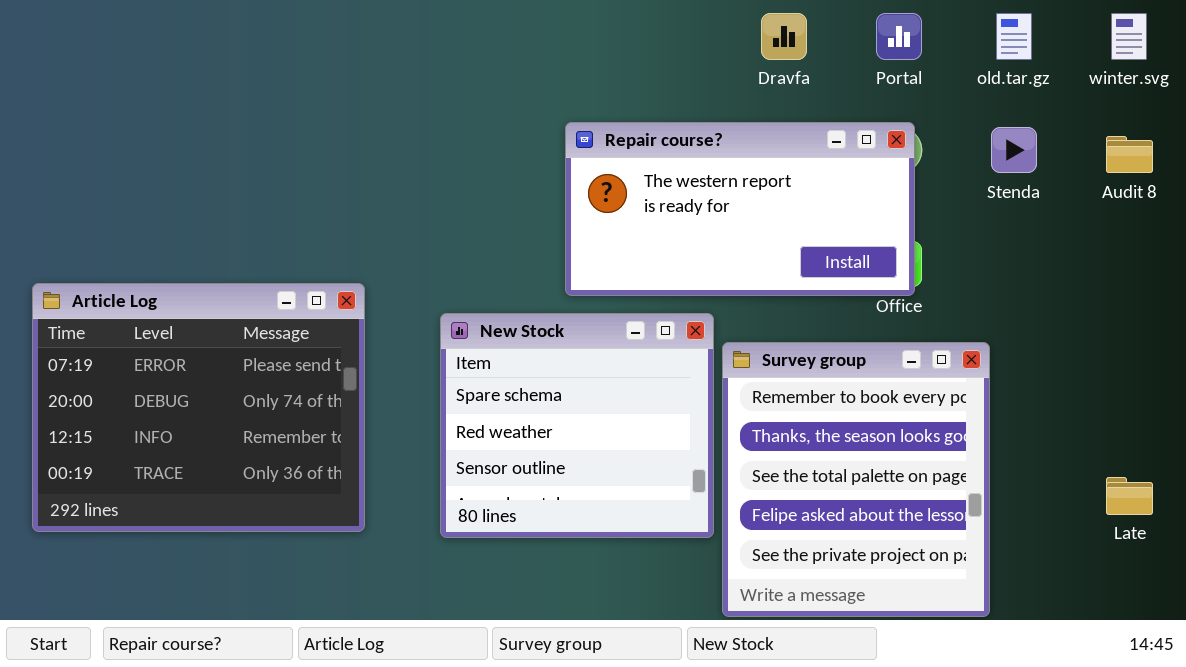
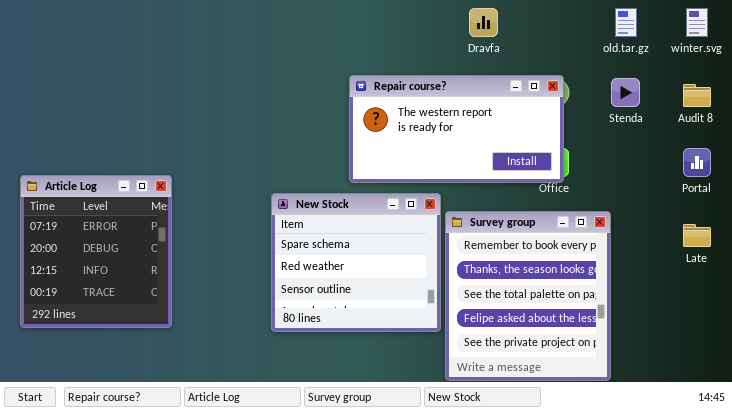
Portal: [876,13,922,60] -> [683,148,711,177], moved
Article Log: [32,283,365,532] -> [20,175,172,328], resized
Late: [1106,477,1153,515] -> [683,224,711,247], moved

